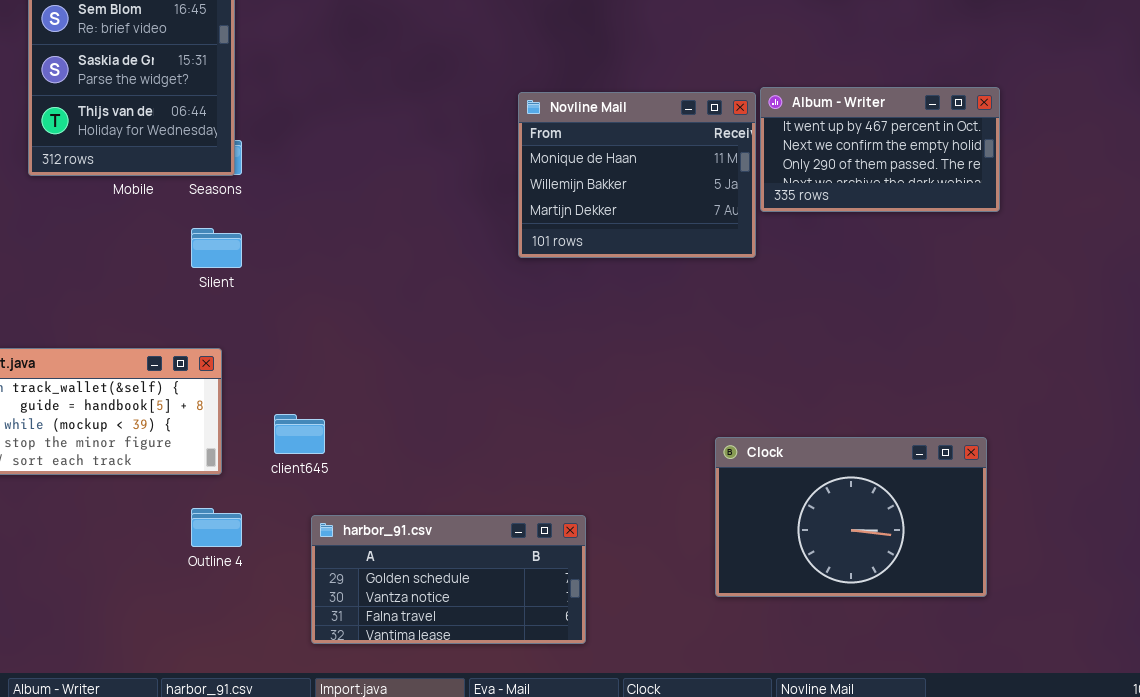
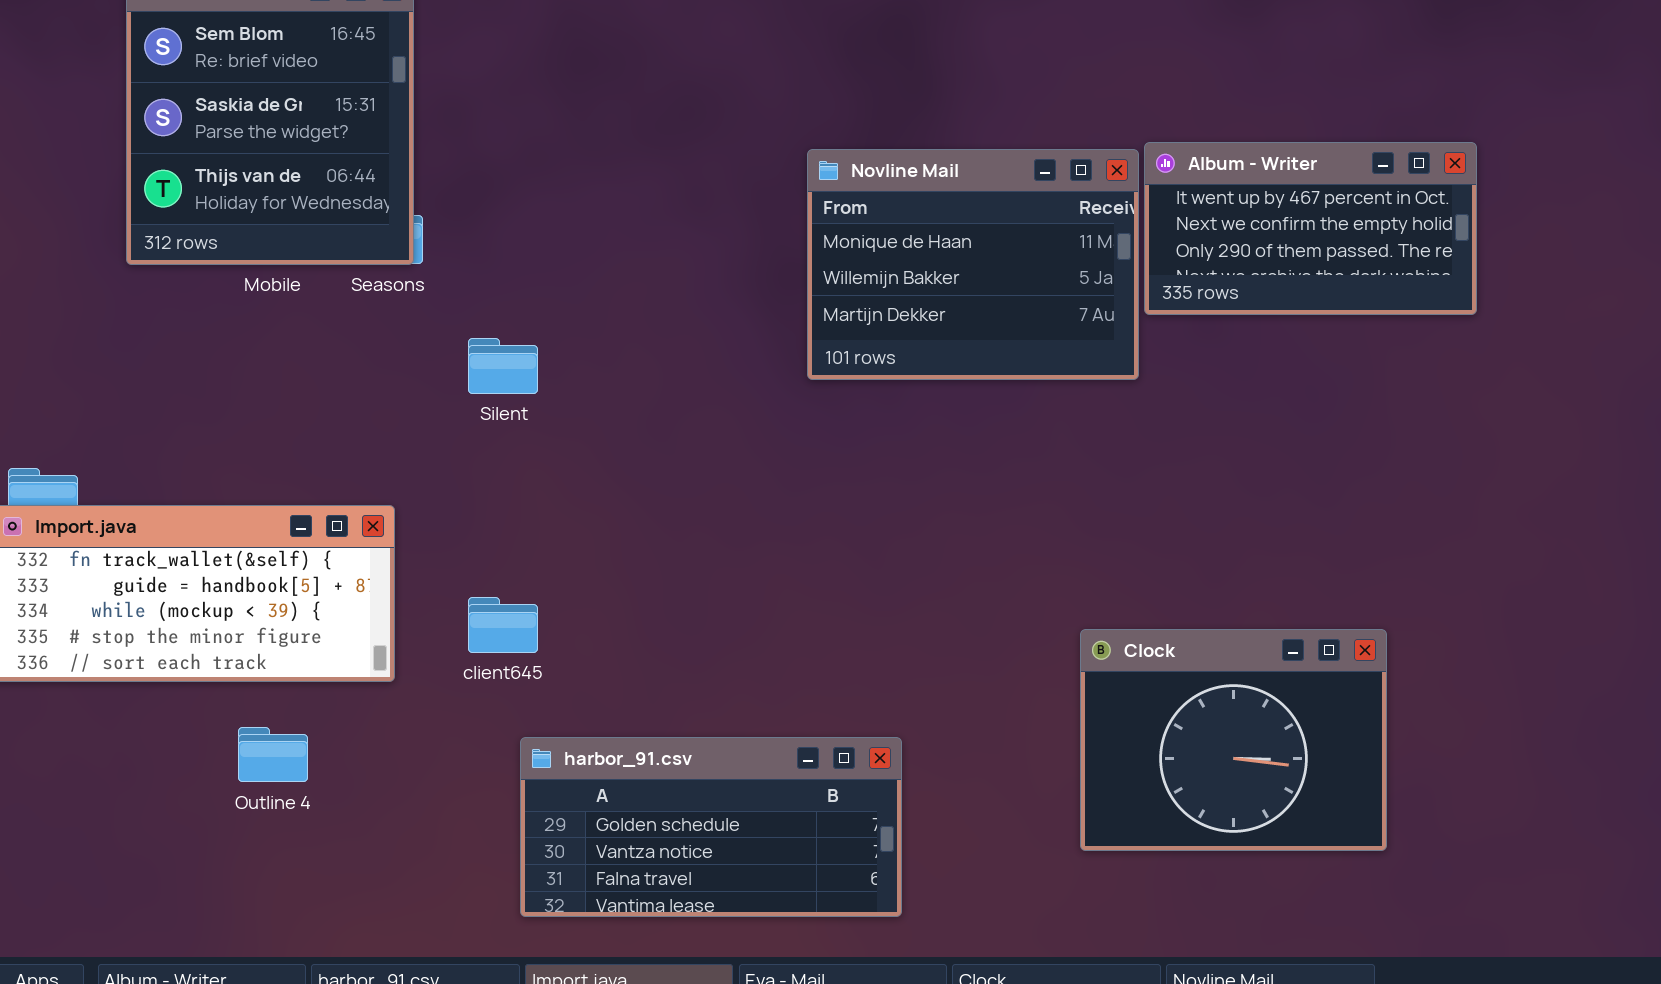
Silent: [191,228,242,268] -> [468,338,538,394], moved
Clock: [715,437,987,597] -> [1080,629,1387,851], resized
Outline 4: [191,508,242,547] -> [238,727,308,782], moved

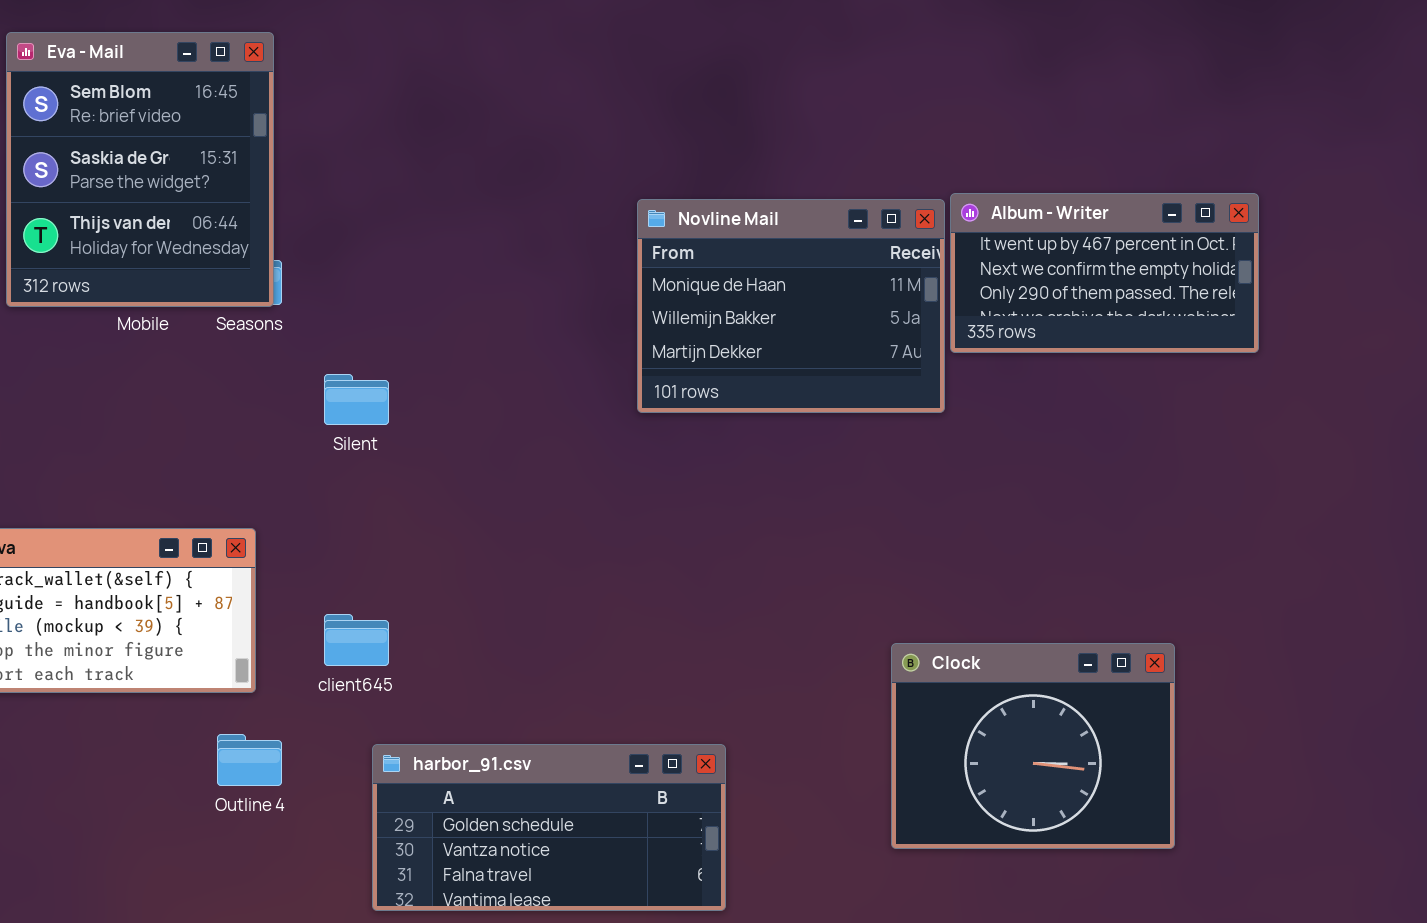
Outline 4: [238,727,308,782] -> [217,734,282,786], moved

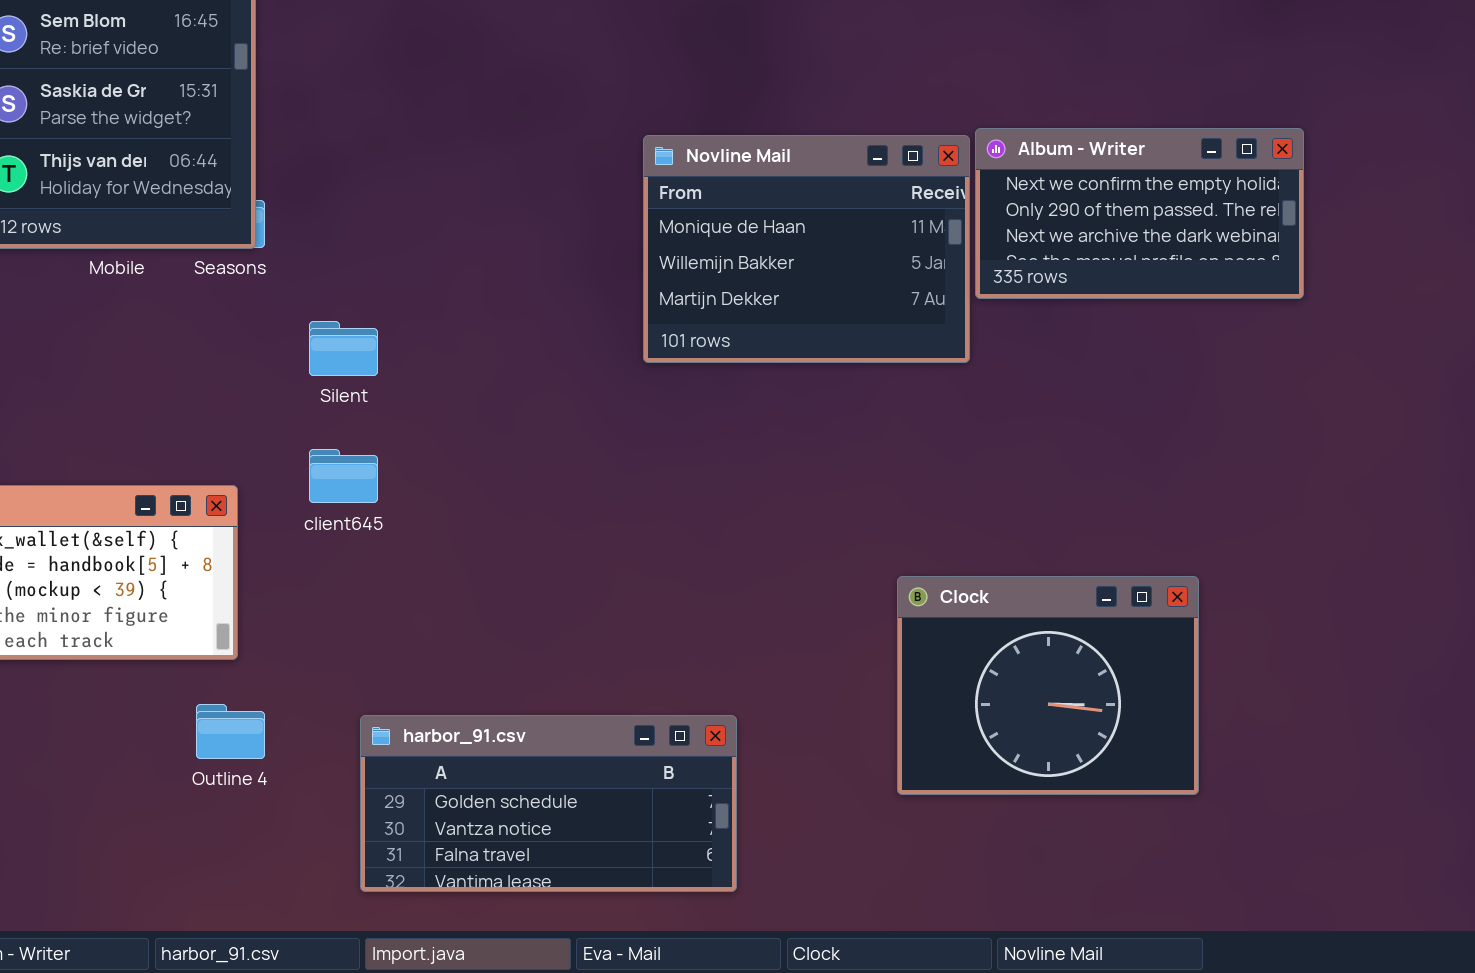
Album - Writer: [950,193,1259,353] -> [975,128,1304,299], scrolled down 1 row
client645: [324,614,389,666] -> [309,449,378,503], moved
Clock: [891,643,1175,849] -> [897,576,1199,795], moved

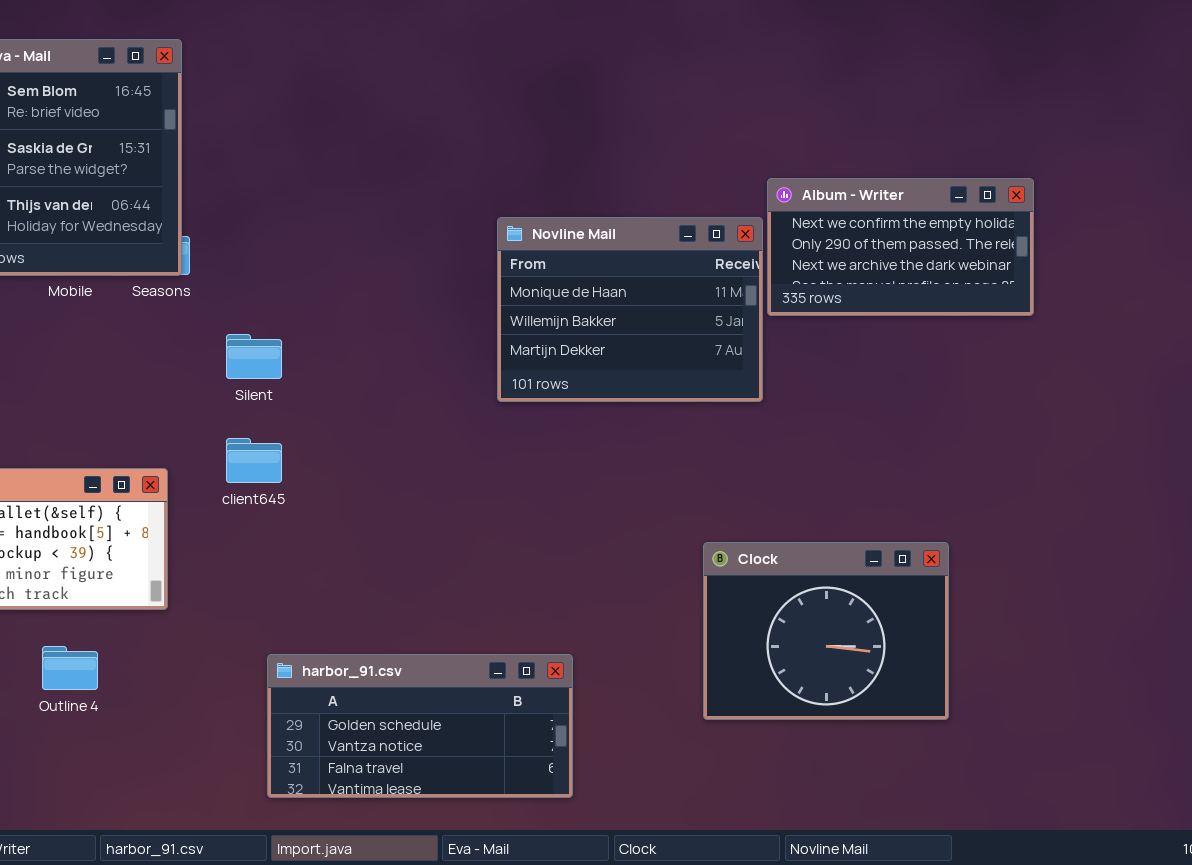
Novline Mail: [643,135,970,363] -> [497,217,763,402], moved
Outline 4: [196,704,265,759] -> [42,646,98,690], moved

